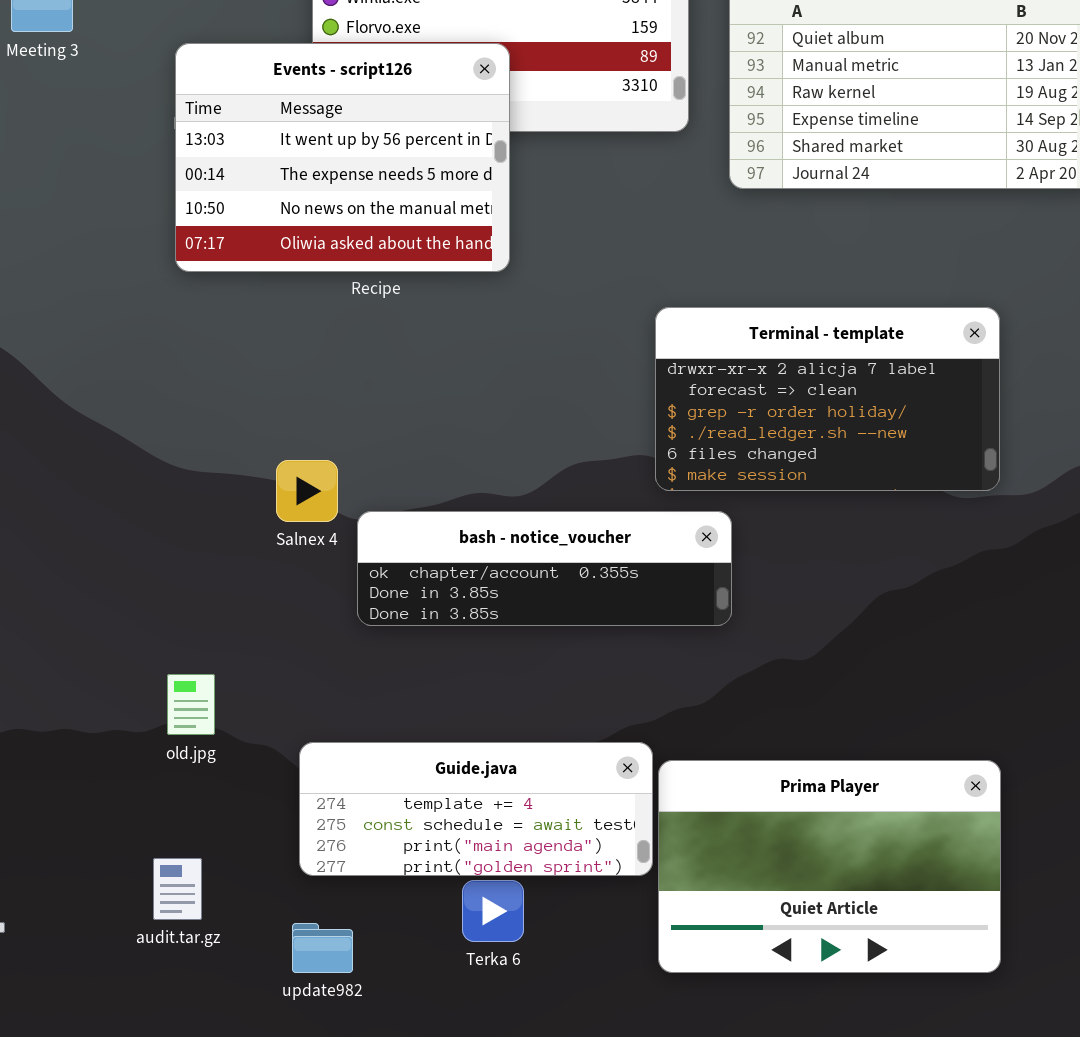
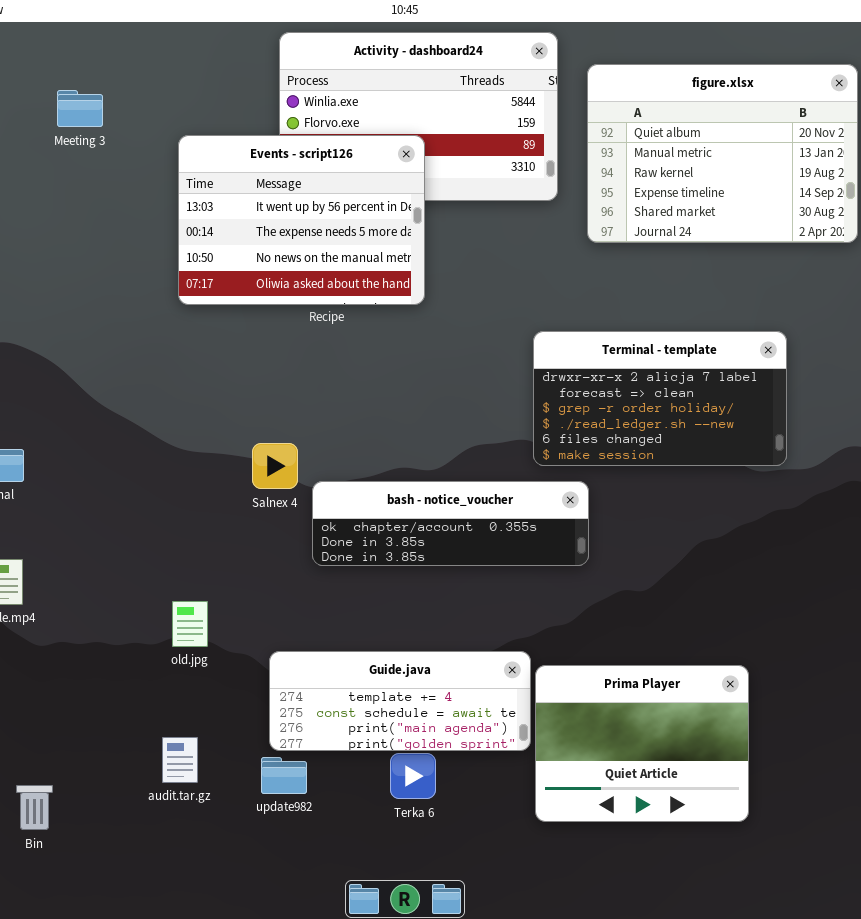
Prima Player: [658,760,1001,973] -> [535,665,749,822], resized
update982: [292,923,353,973] -> [261,757,307,794], moved

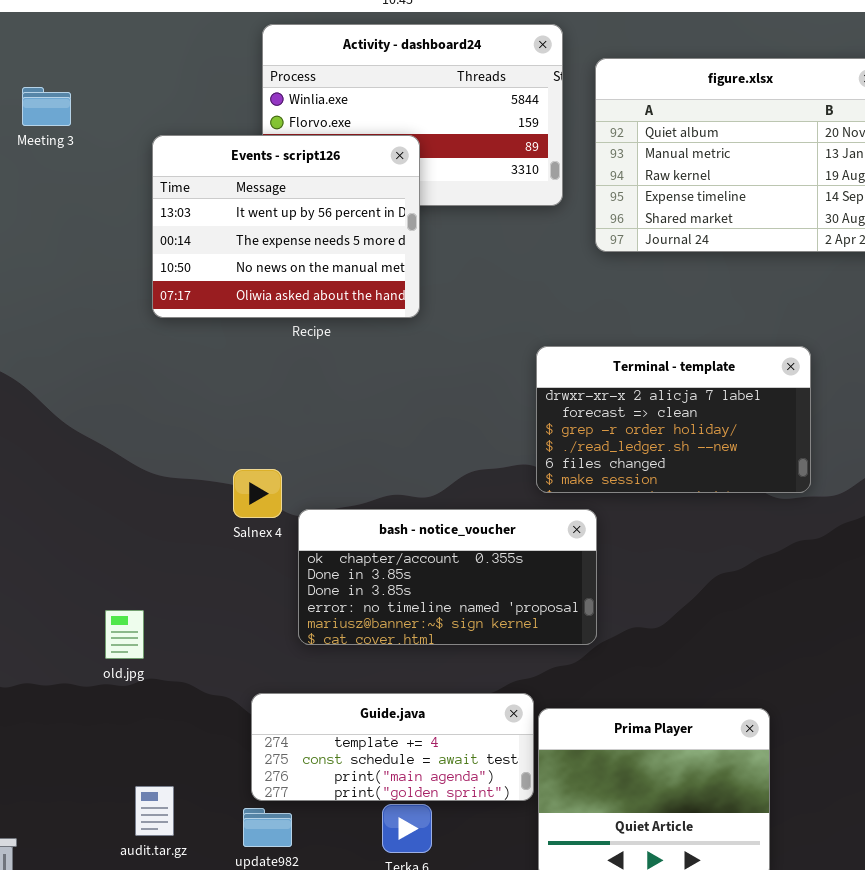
bash - notice_voucher: [312,481,589,566] -> [298,509,597,645], resized
old.jpg: [172,601,208,647] -> [105,610,144,659], moved

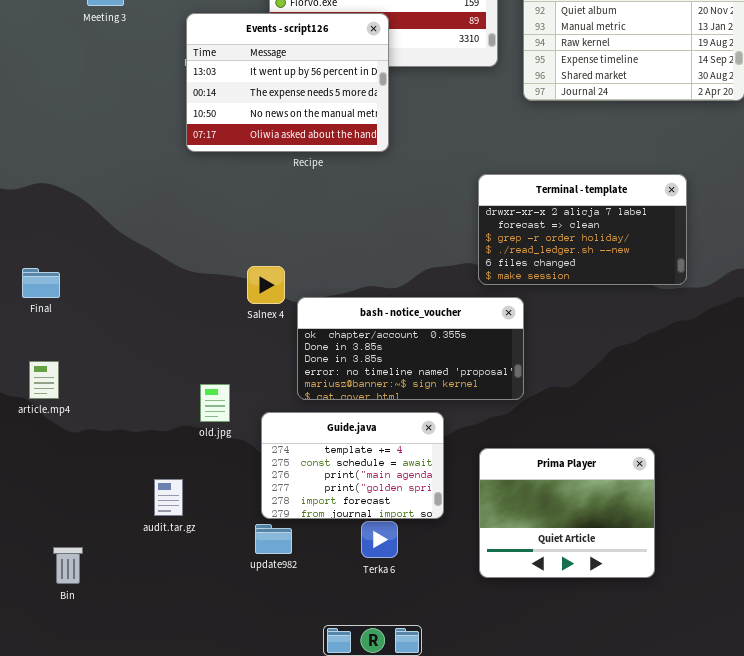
old.jpg: [105,610,144,659] -> [200,384,230,422], moved
Guide.java: [251,693,534,801] -> [261,412,444,519], resized
audit.tar.gz: [135,786,174,836] -> [154,479,183,516], moved

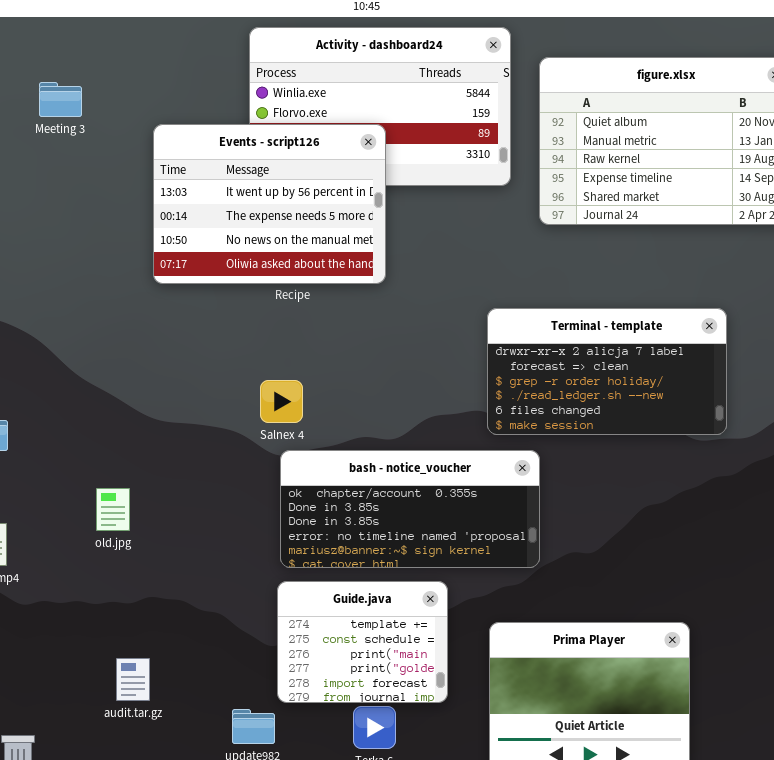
Salnex 4: [247,266,285,304] -> [260,380,303,423], moved
old.jpg: [200,384,230,422] -> [96,488,130,531], moved
Guide.java: [261,412,444,519] -> [277,581,448,703], resized

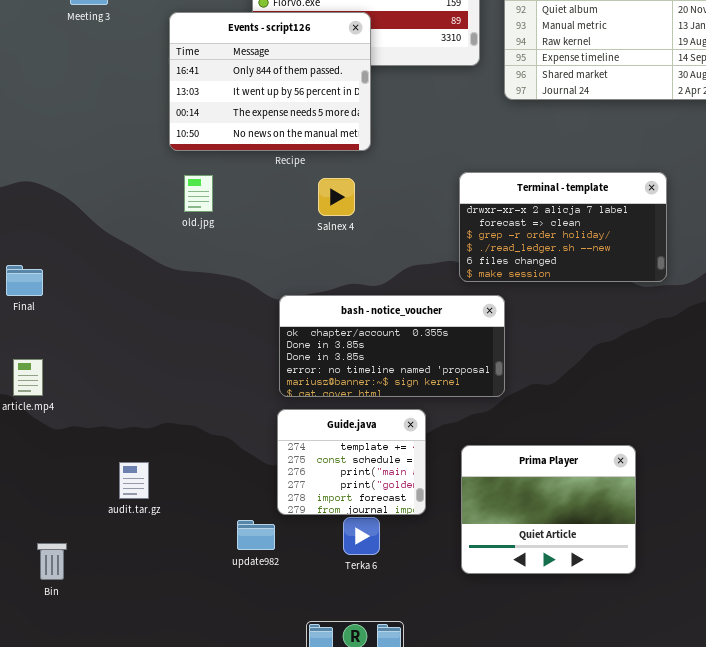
Events - script126: [153,124,386,284] -> [169,12,371,151], scrolled up 1 row
Salnex 4: [260,380,303,423] -> [318,178,355,216], moved
old.jpg: [96,488,130,531] -> [184,175,213,212], moved
audit.tar.gz: [116,658,150,701] -> [119,462,149,499], moved

